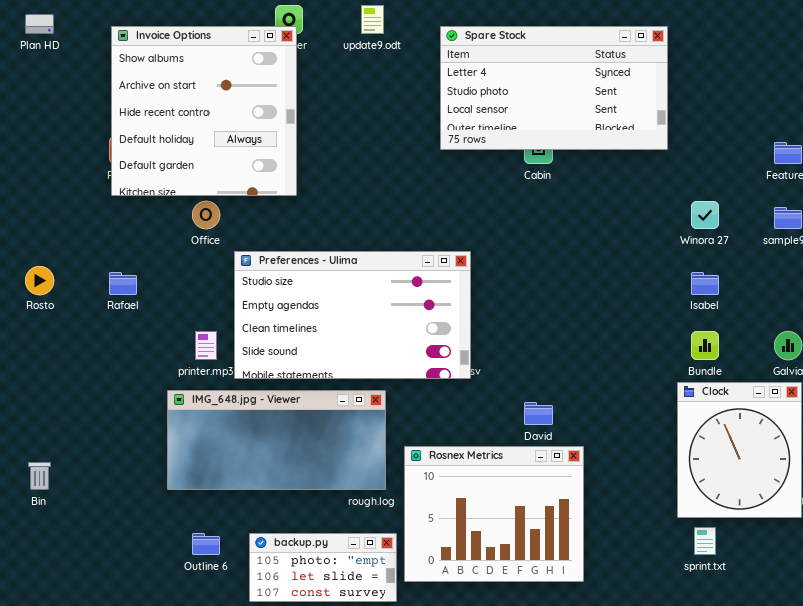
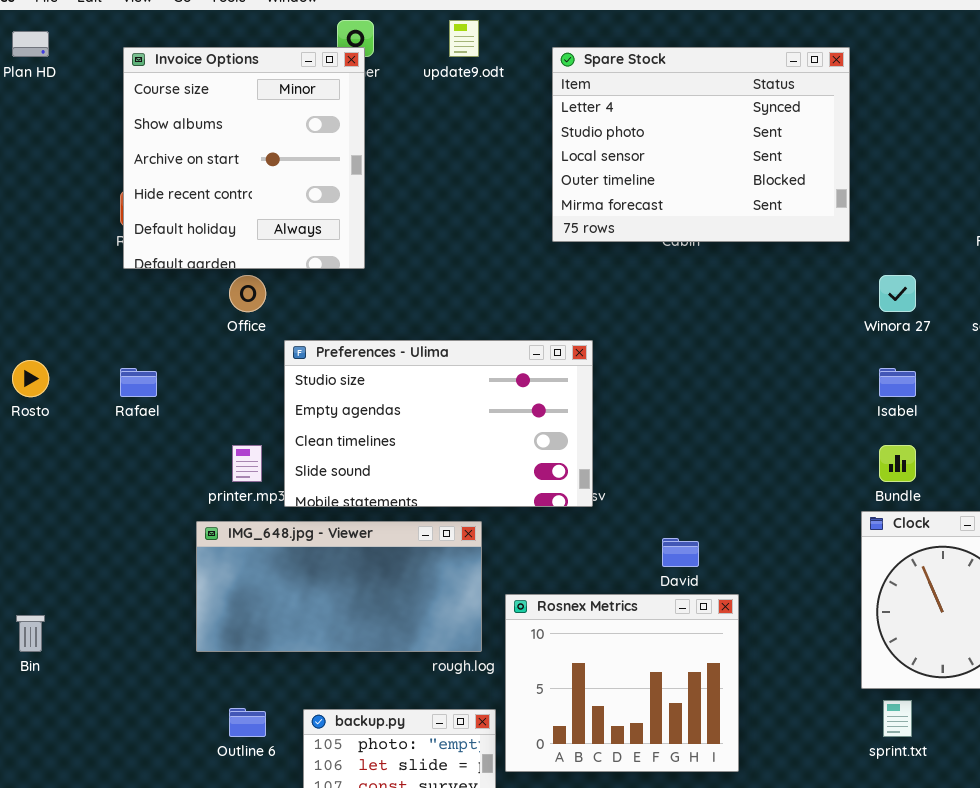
Invoice Options: [111,26,297,196] -> [123,47,365,269], scrolled up 1 row
Spare Stock: [440,26,668,150] -> [552,47,850,242], resized

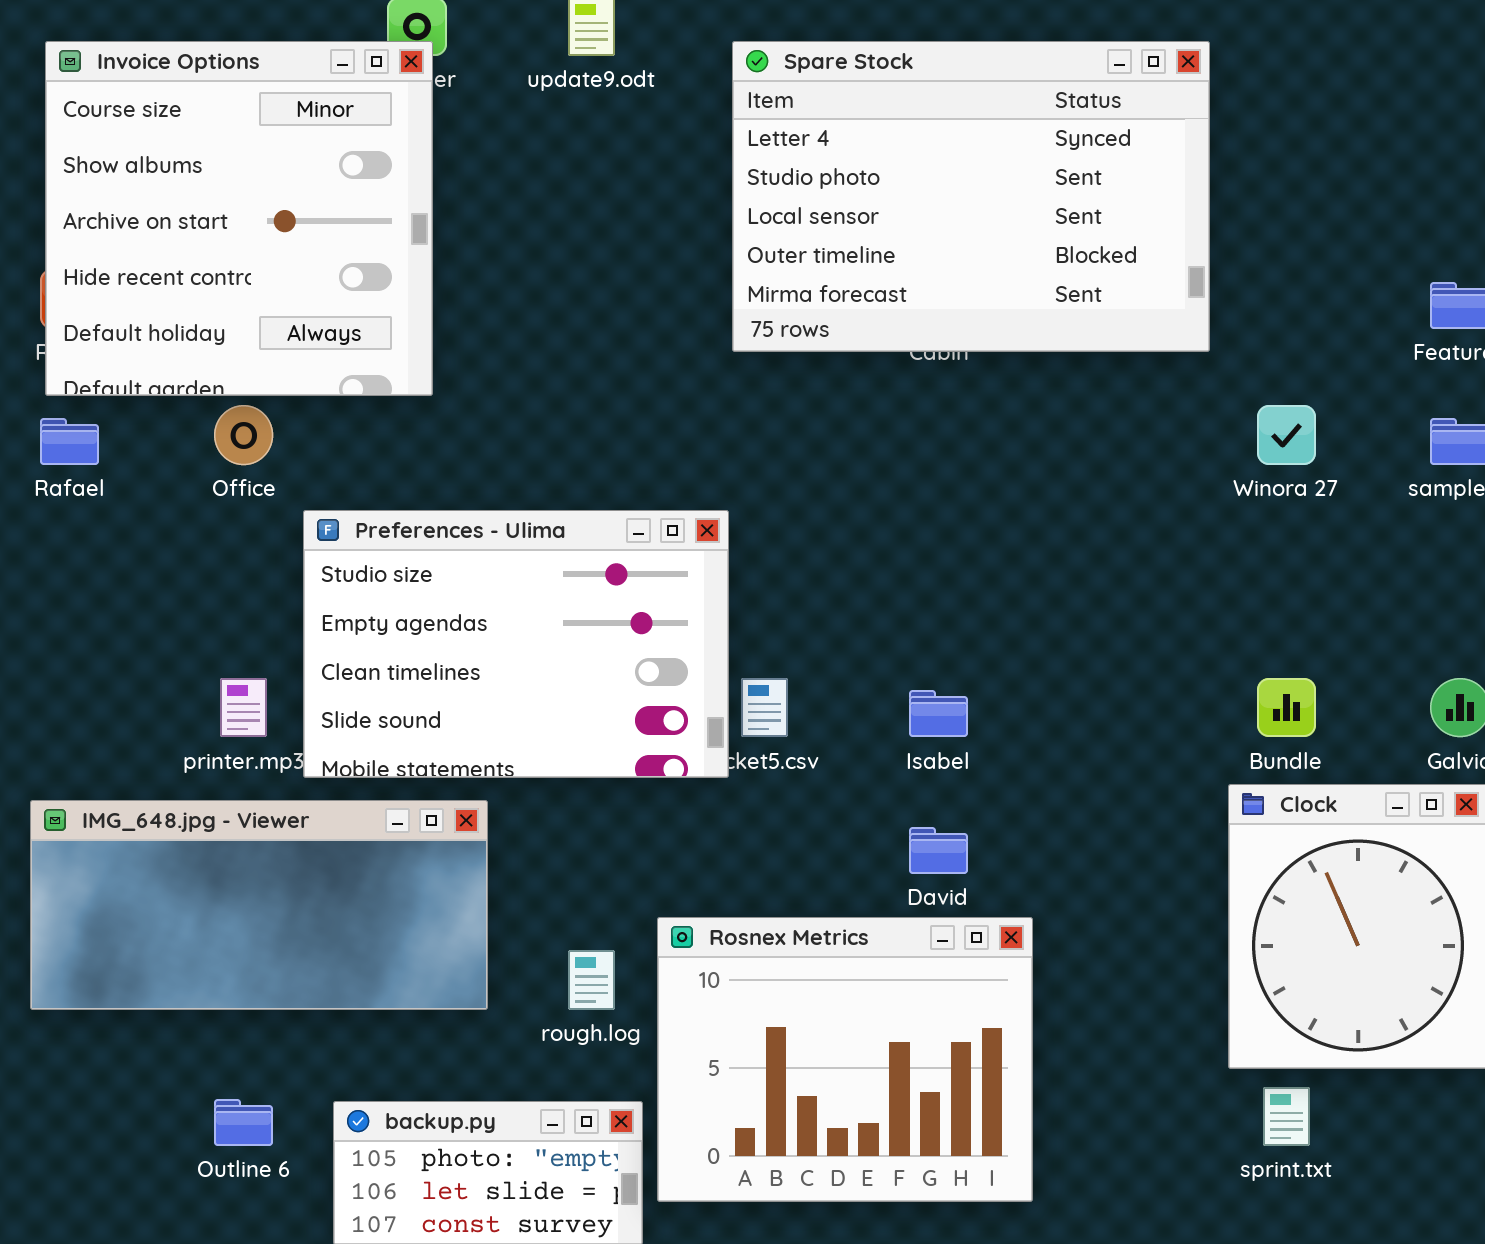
Preferences - Ulima: [284,340,593,507] -> [303,510,729,778], resized
Rafael: [120,368,157,397] -> [40,418,99,465], moved
Isabel: [879,368,916,397] -> [909,690,968,737], moved
IMG_648.jpg - Viewer: [196,521,482,652] -> [30,800,488,1010], moved

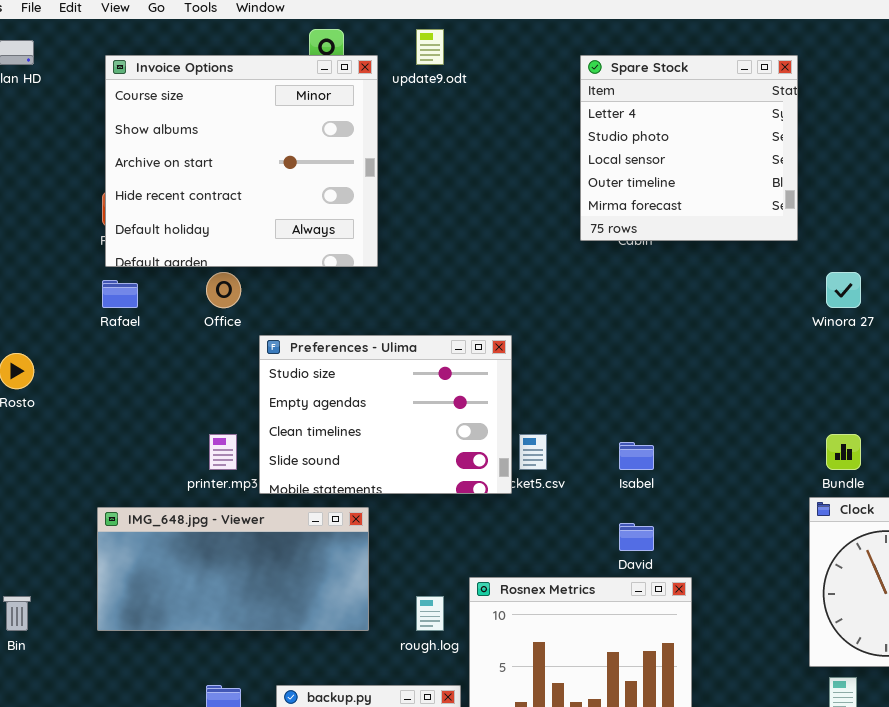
Invoice Options: [45,41,433,396] -> [105,55,378,267], resized
Spare Stock: [732,41,1210,352] -> [580,55,798,241], resized

